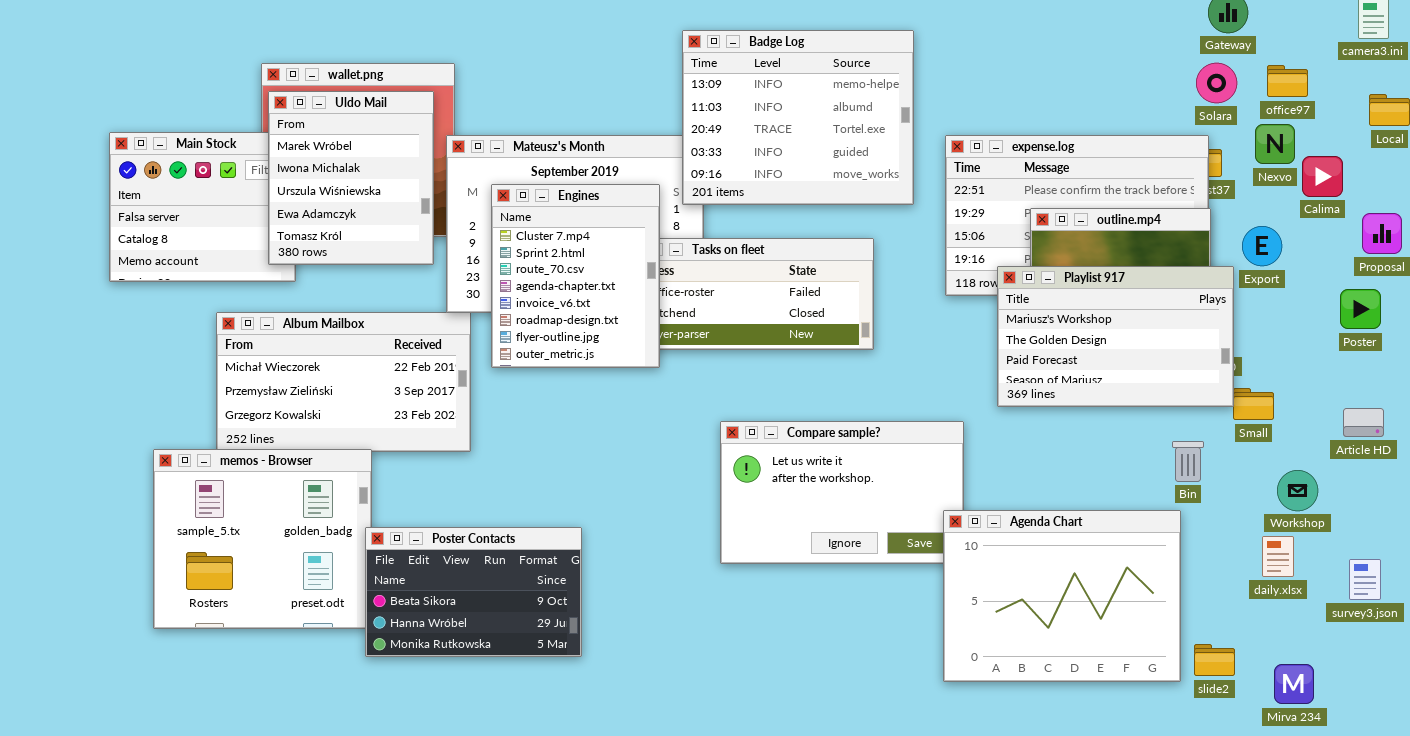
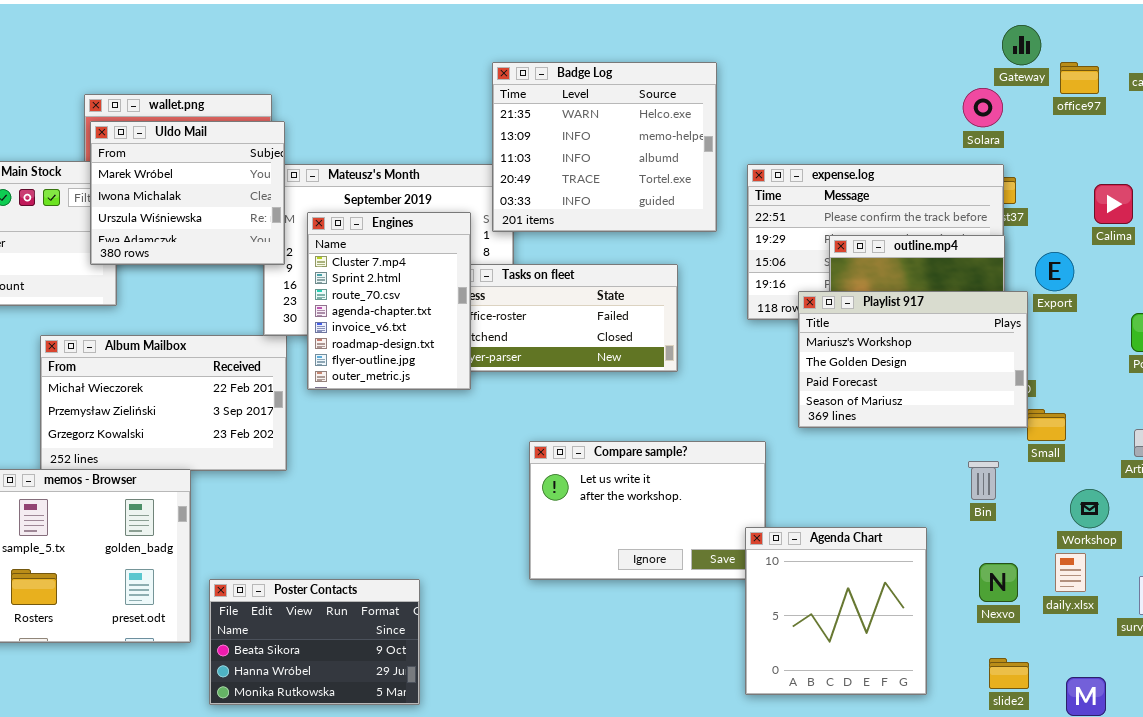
Badge Log: [682,30,914,205] -> [492,62,717,232], scrolled up 1 row
Solara: [1196,63,1237,103] -> [963,88,1003,127], moved
office97: [1267,65,1308,97] -> [1060,62,1099,94], moved
Uldo Mail: [268,91,434,265] -> [90,121,285,265], resized
Nexvo: [1255,124,1295,164] -> [979,563,1018,602], moved
Agenda Chart: [943,510,1181,682] -> [745,527,927,695], resized
Poster Contacts: [365,527,582,657] -> [209,579,420,705], moved

